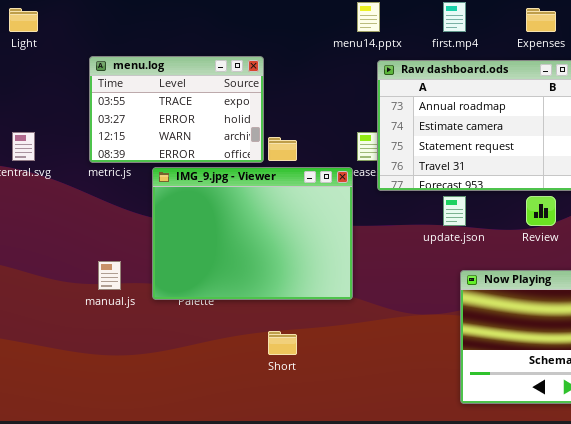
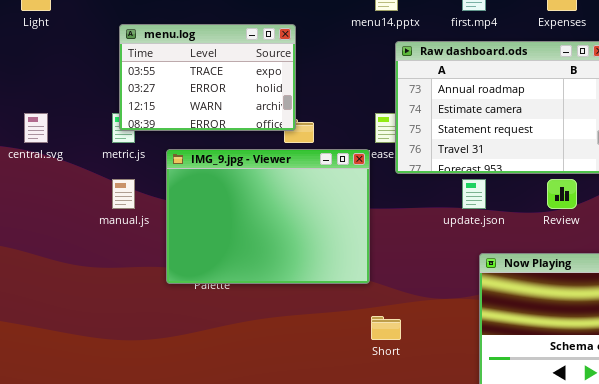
menu.log: [89,56,264,163] -> [119,24,296,131], moved
manual.js: [98,261,121,290] -> [112,179,135,209], moved
Short: [268,331,297,355] -> [371,316,401,340], moved

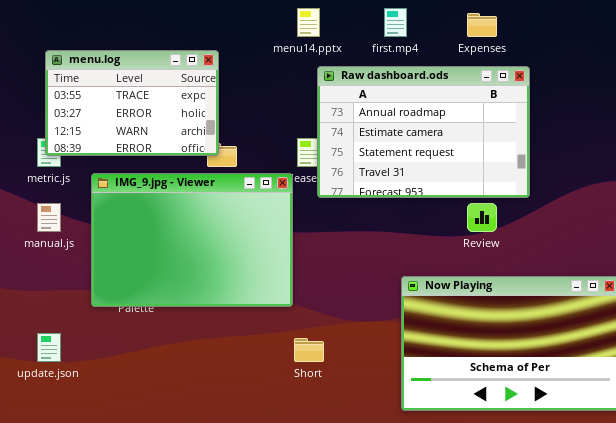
update.json: [462,179,486,209] -> [37,333,61,362], moved

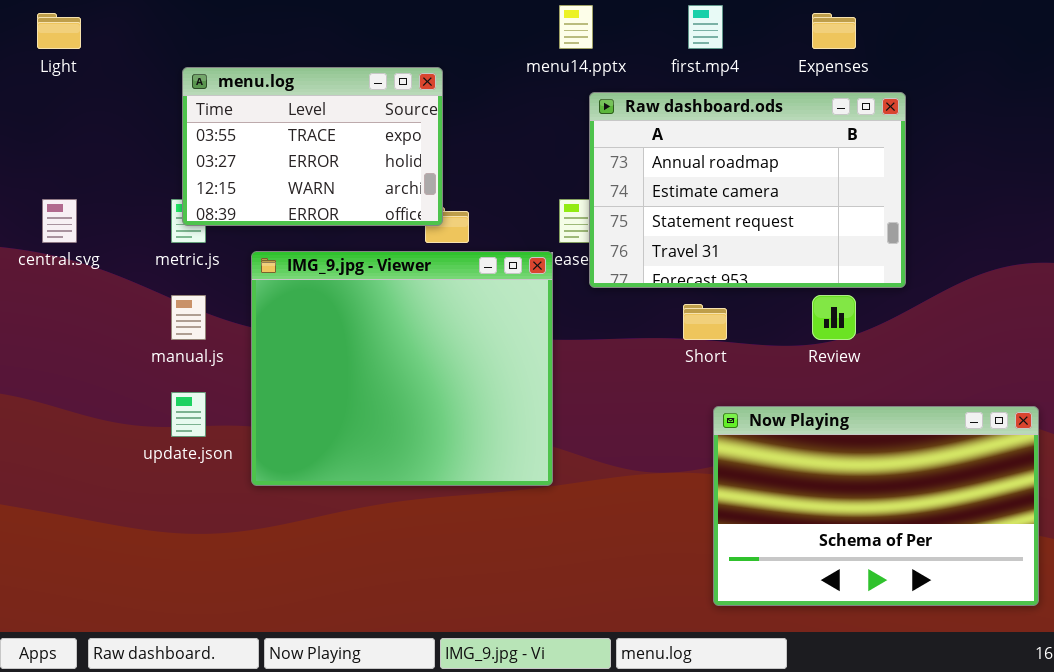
IMG_9.jpg - Viewer: [91,173,293,307] -> [251,251,553,486], resized
update.json: [37,333,61,362] -> [171,392,206,437], moved
Short: [294,338,324,362] -> [683,304,727,340], moved

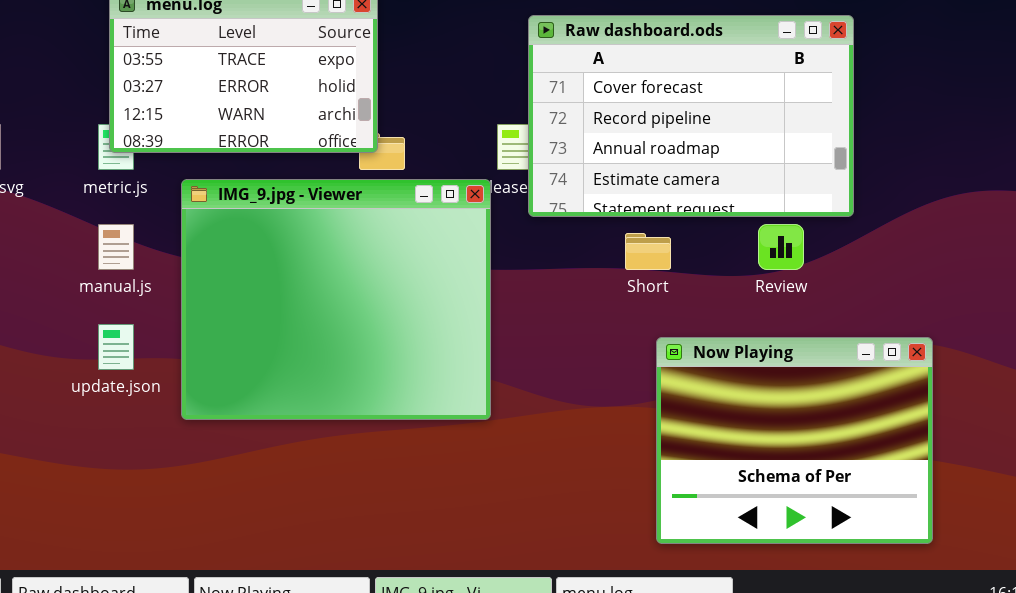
Raw dashboard.ods: [589,92,906,288] -> [528,15,854,217], scrolled up 2 rows
Now Playing: [713,406,1039,606] -> [656,337,933,544], resized

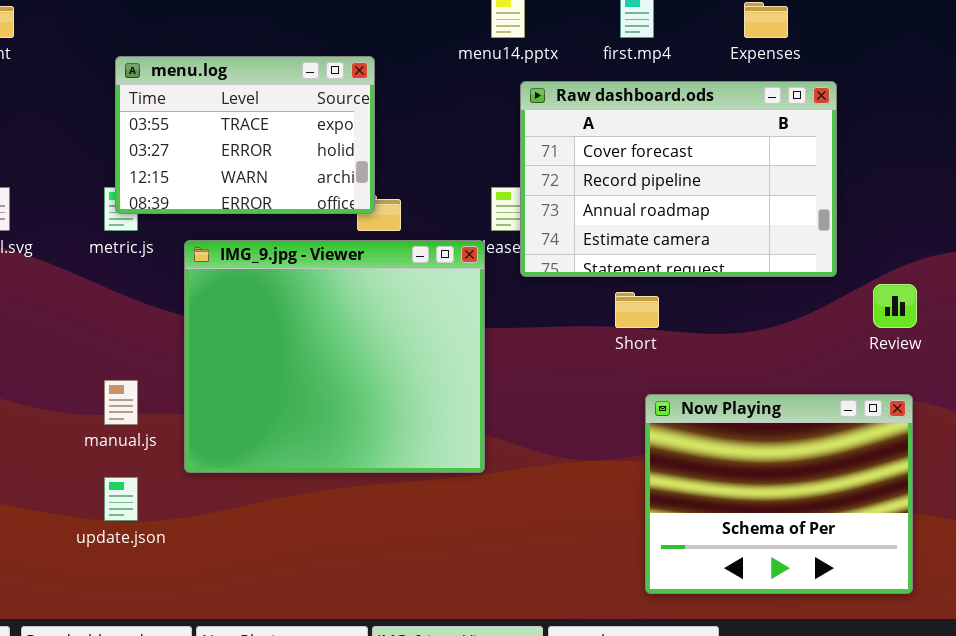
manual.js: [98,224,134,270] -> [104,380,138,425], moved
Review: [758,224,804,270] -> [873,284,917,328], moved
update.json: [98,324,134,370] -> [104,477,138,521], moved

